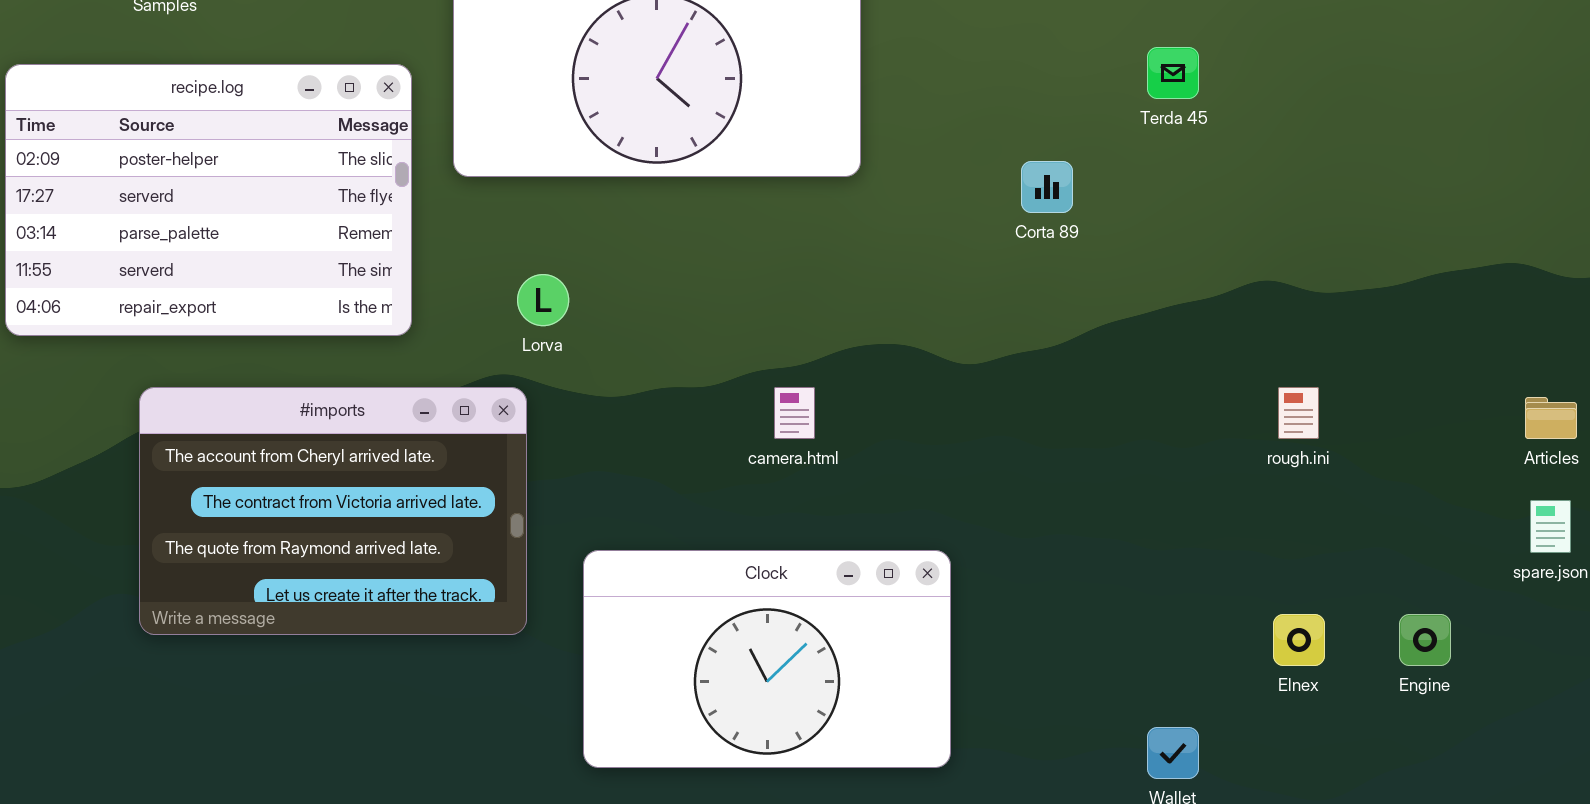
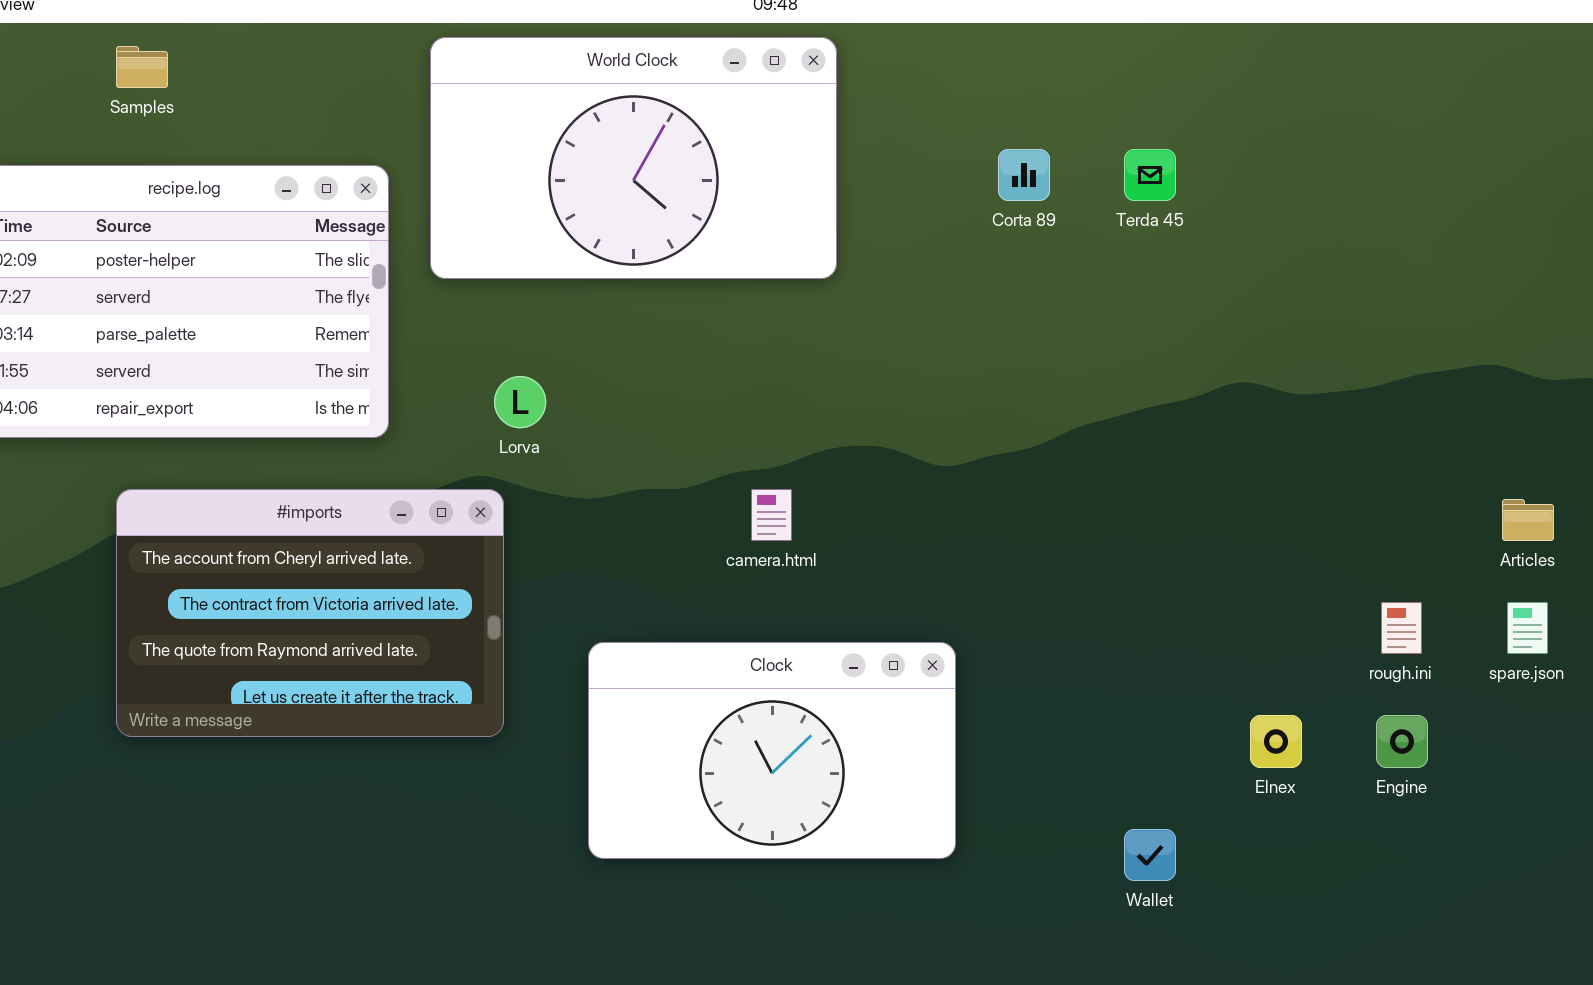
Corta 89: [1021,161,1073,213] -> [998,149,1050,201], moved
rough.ini: [1278,387,1319,439] -> [1381,602,1422,654], moved
Clock: [583,550,951,768] -> [588,642,956,859], moved

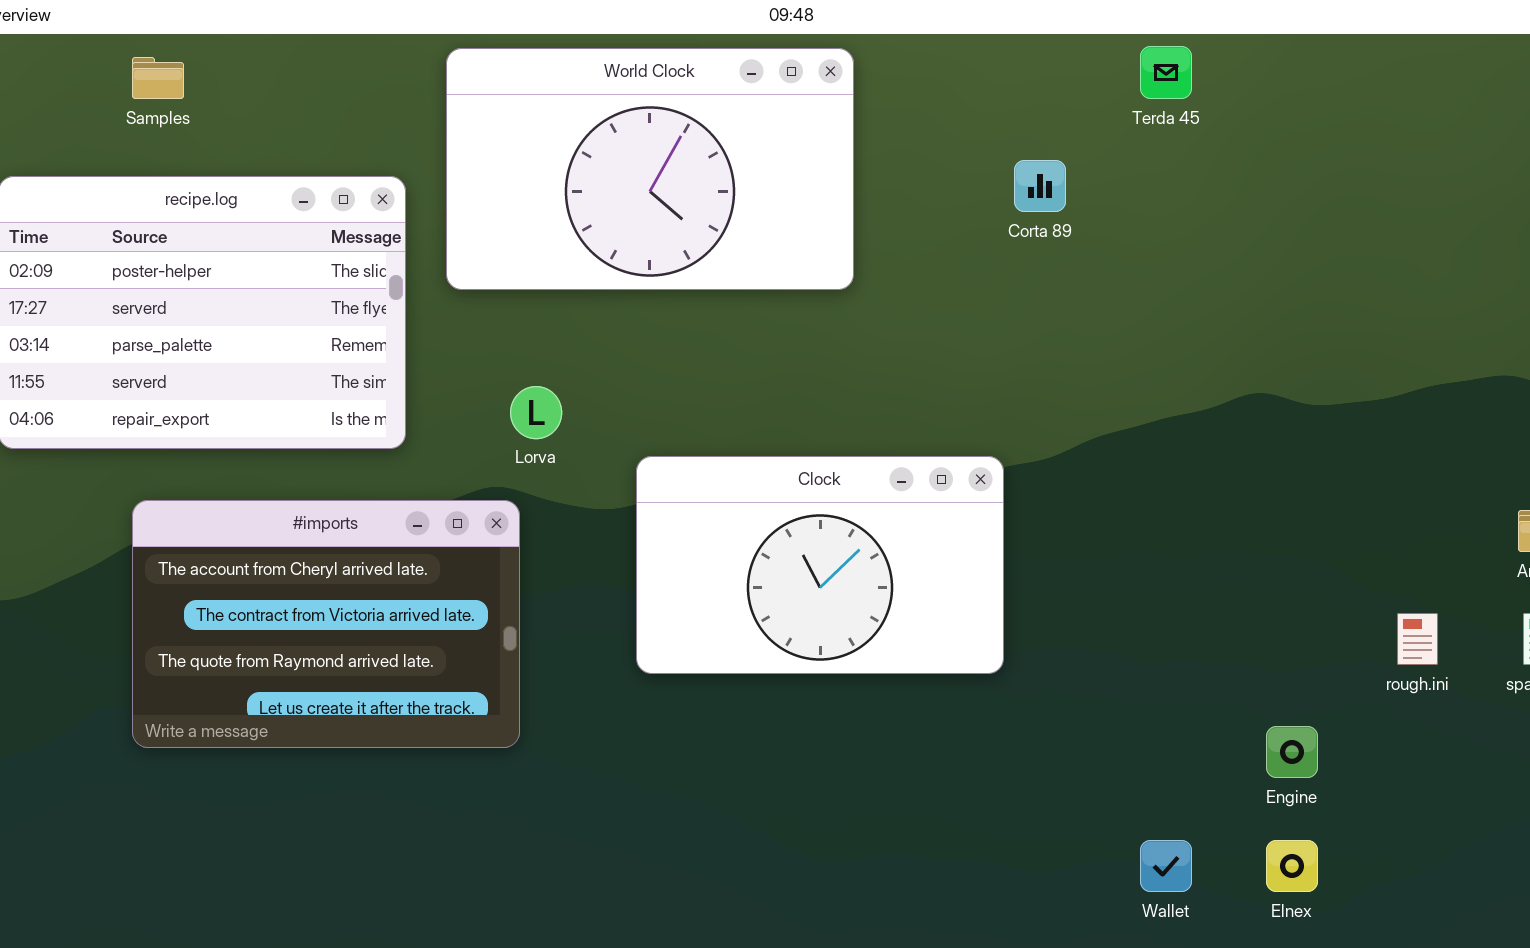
Terda 45: [1124,149,1176,201] -> [1140,46,1192,99], moved
Clock: [588,642,956,859] -> [636,456,1004,674], moved
Elnex: [1250,715,1302,768] -> [1266,840,1318,892], moved
Engine: [1376,715,1428,768] -> [1266,726,1318,778], moved

